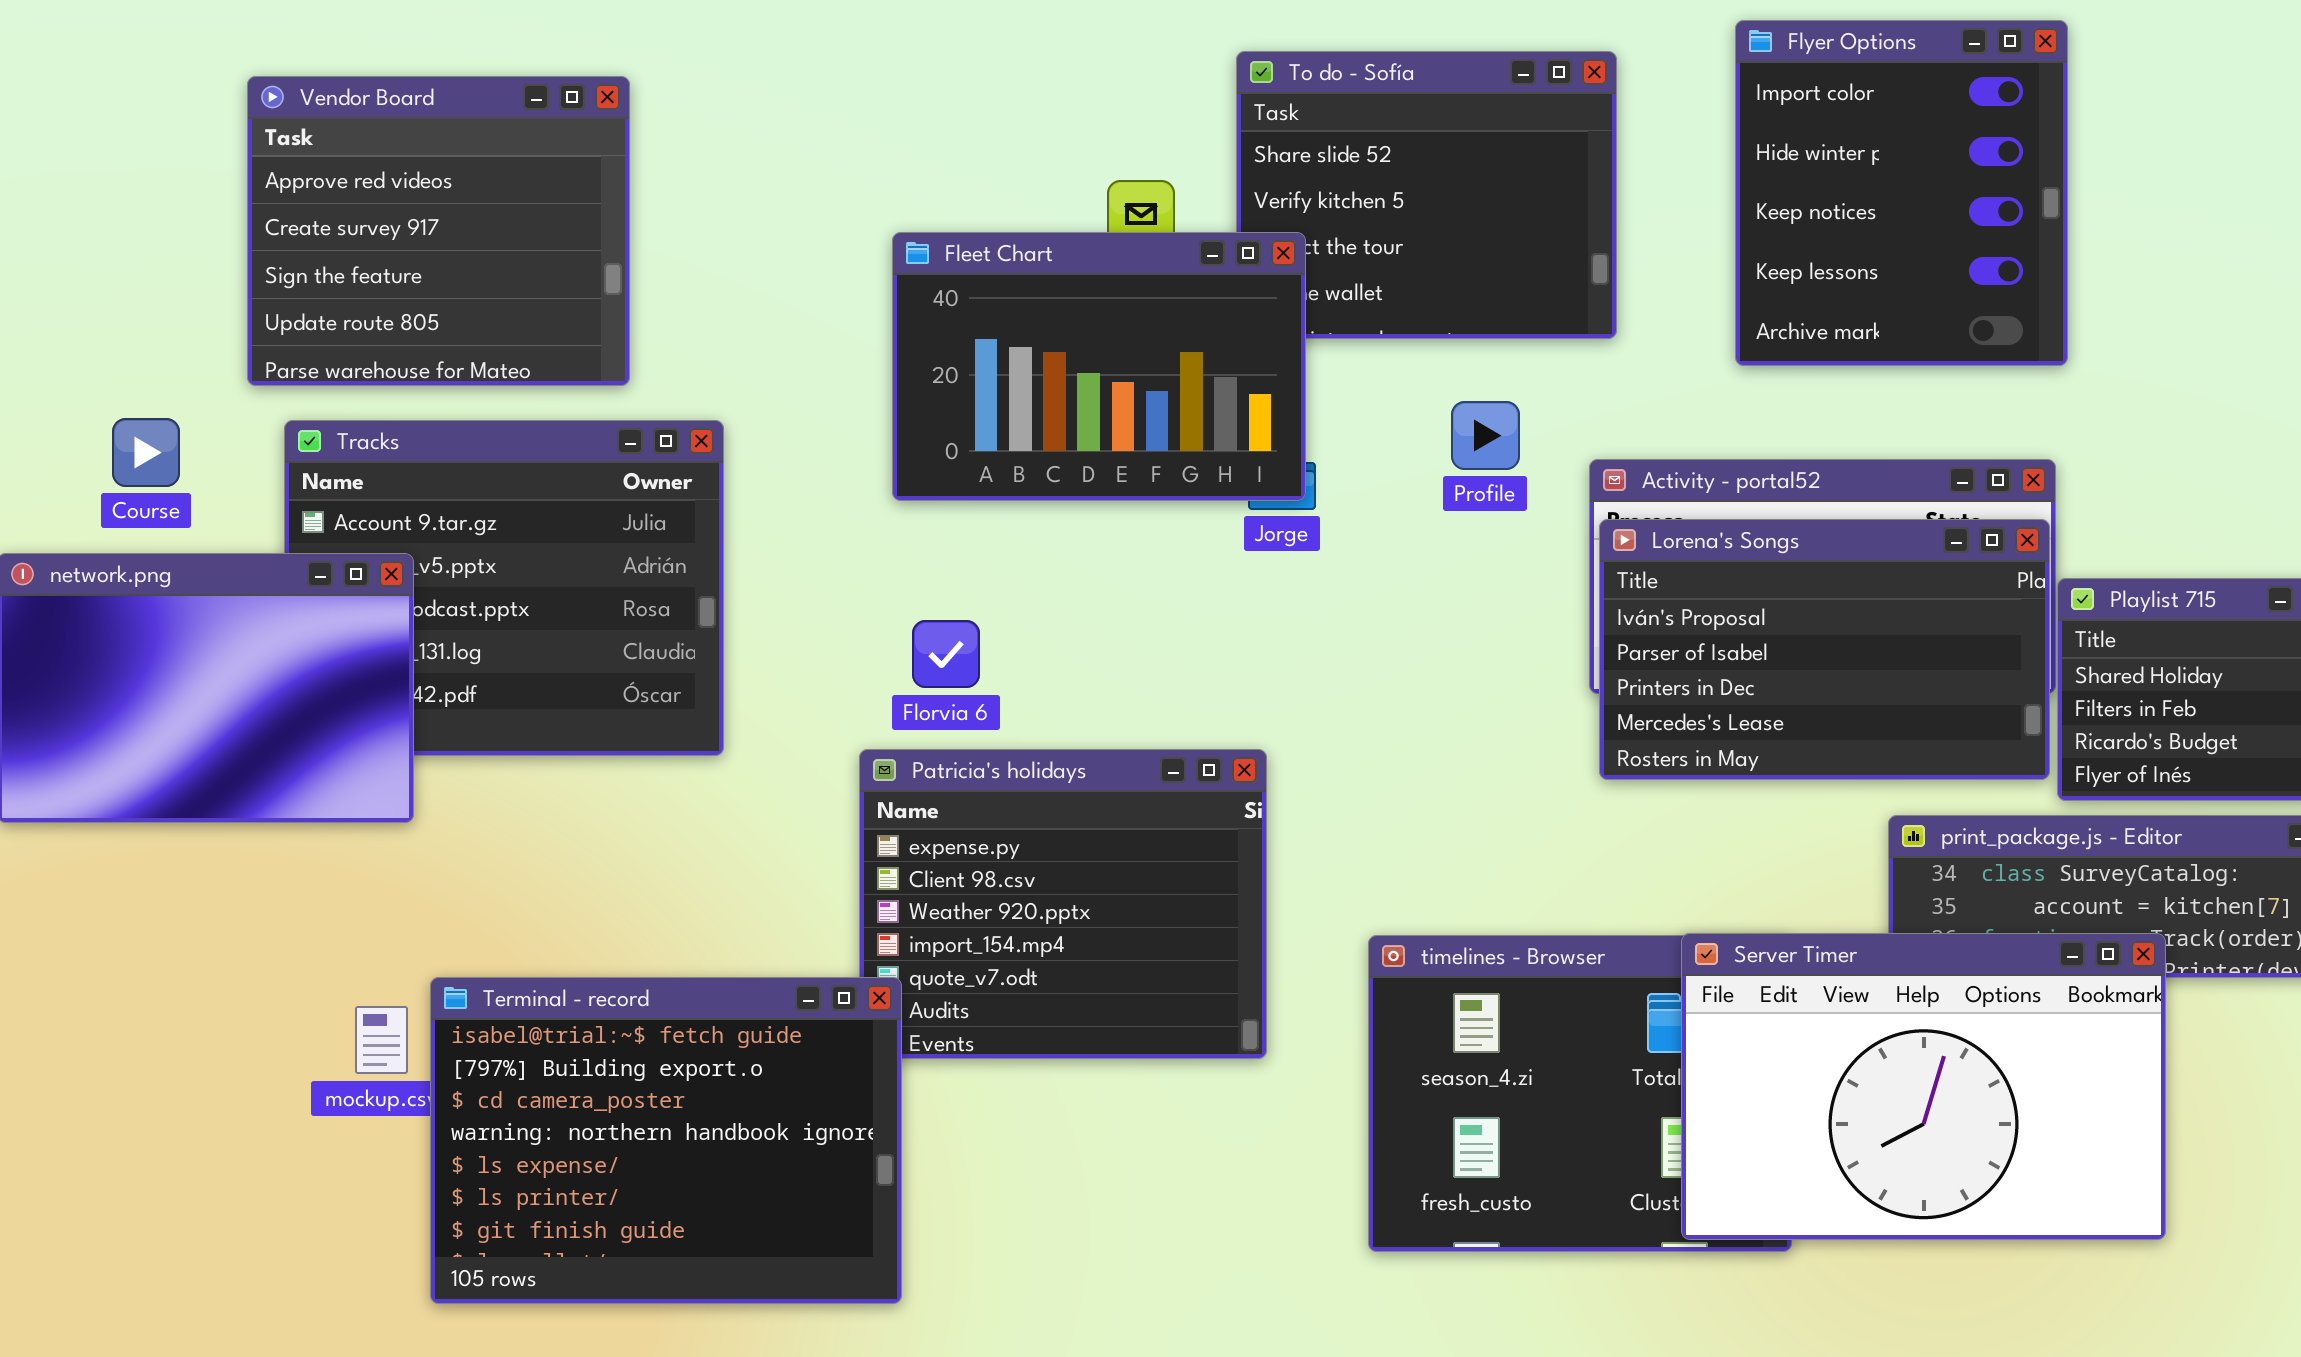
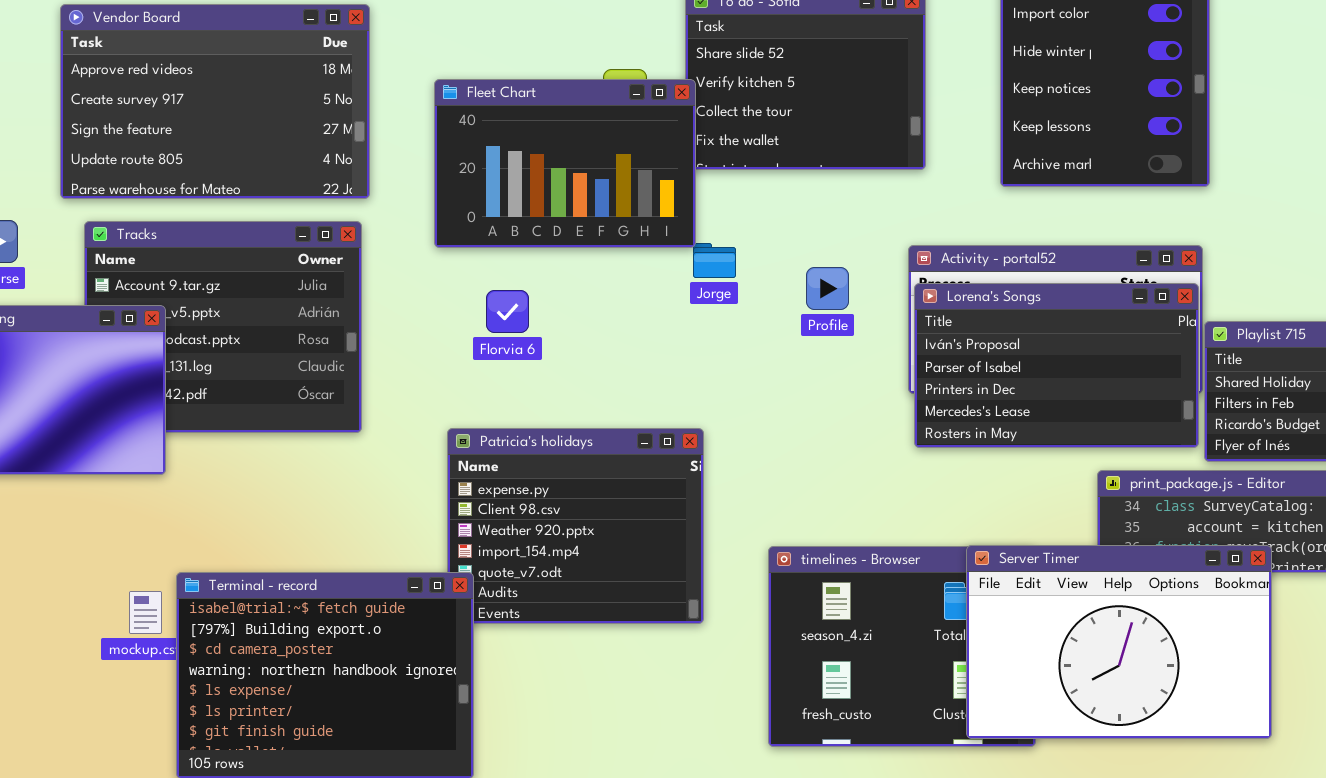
Vendor Board: [247,76,630,386] -> [60,4,370,199], resized
Fleet Chart: [892,232,1306,501] -> [434,79,696,248], moved
Profile: [1451,401,1520,470] -> [806,267,849,310], moved
Florvia 6: [912,620,980,688] -> [486,290,529,333], moved

